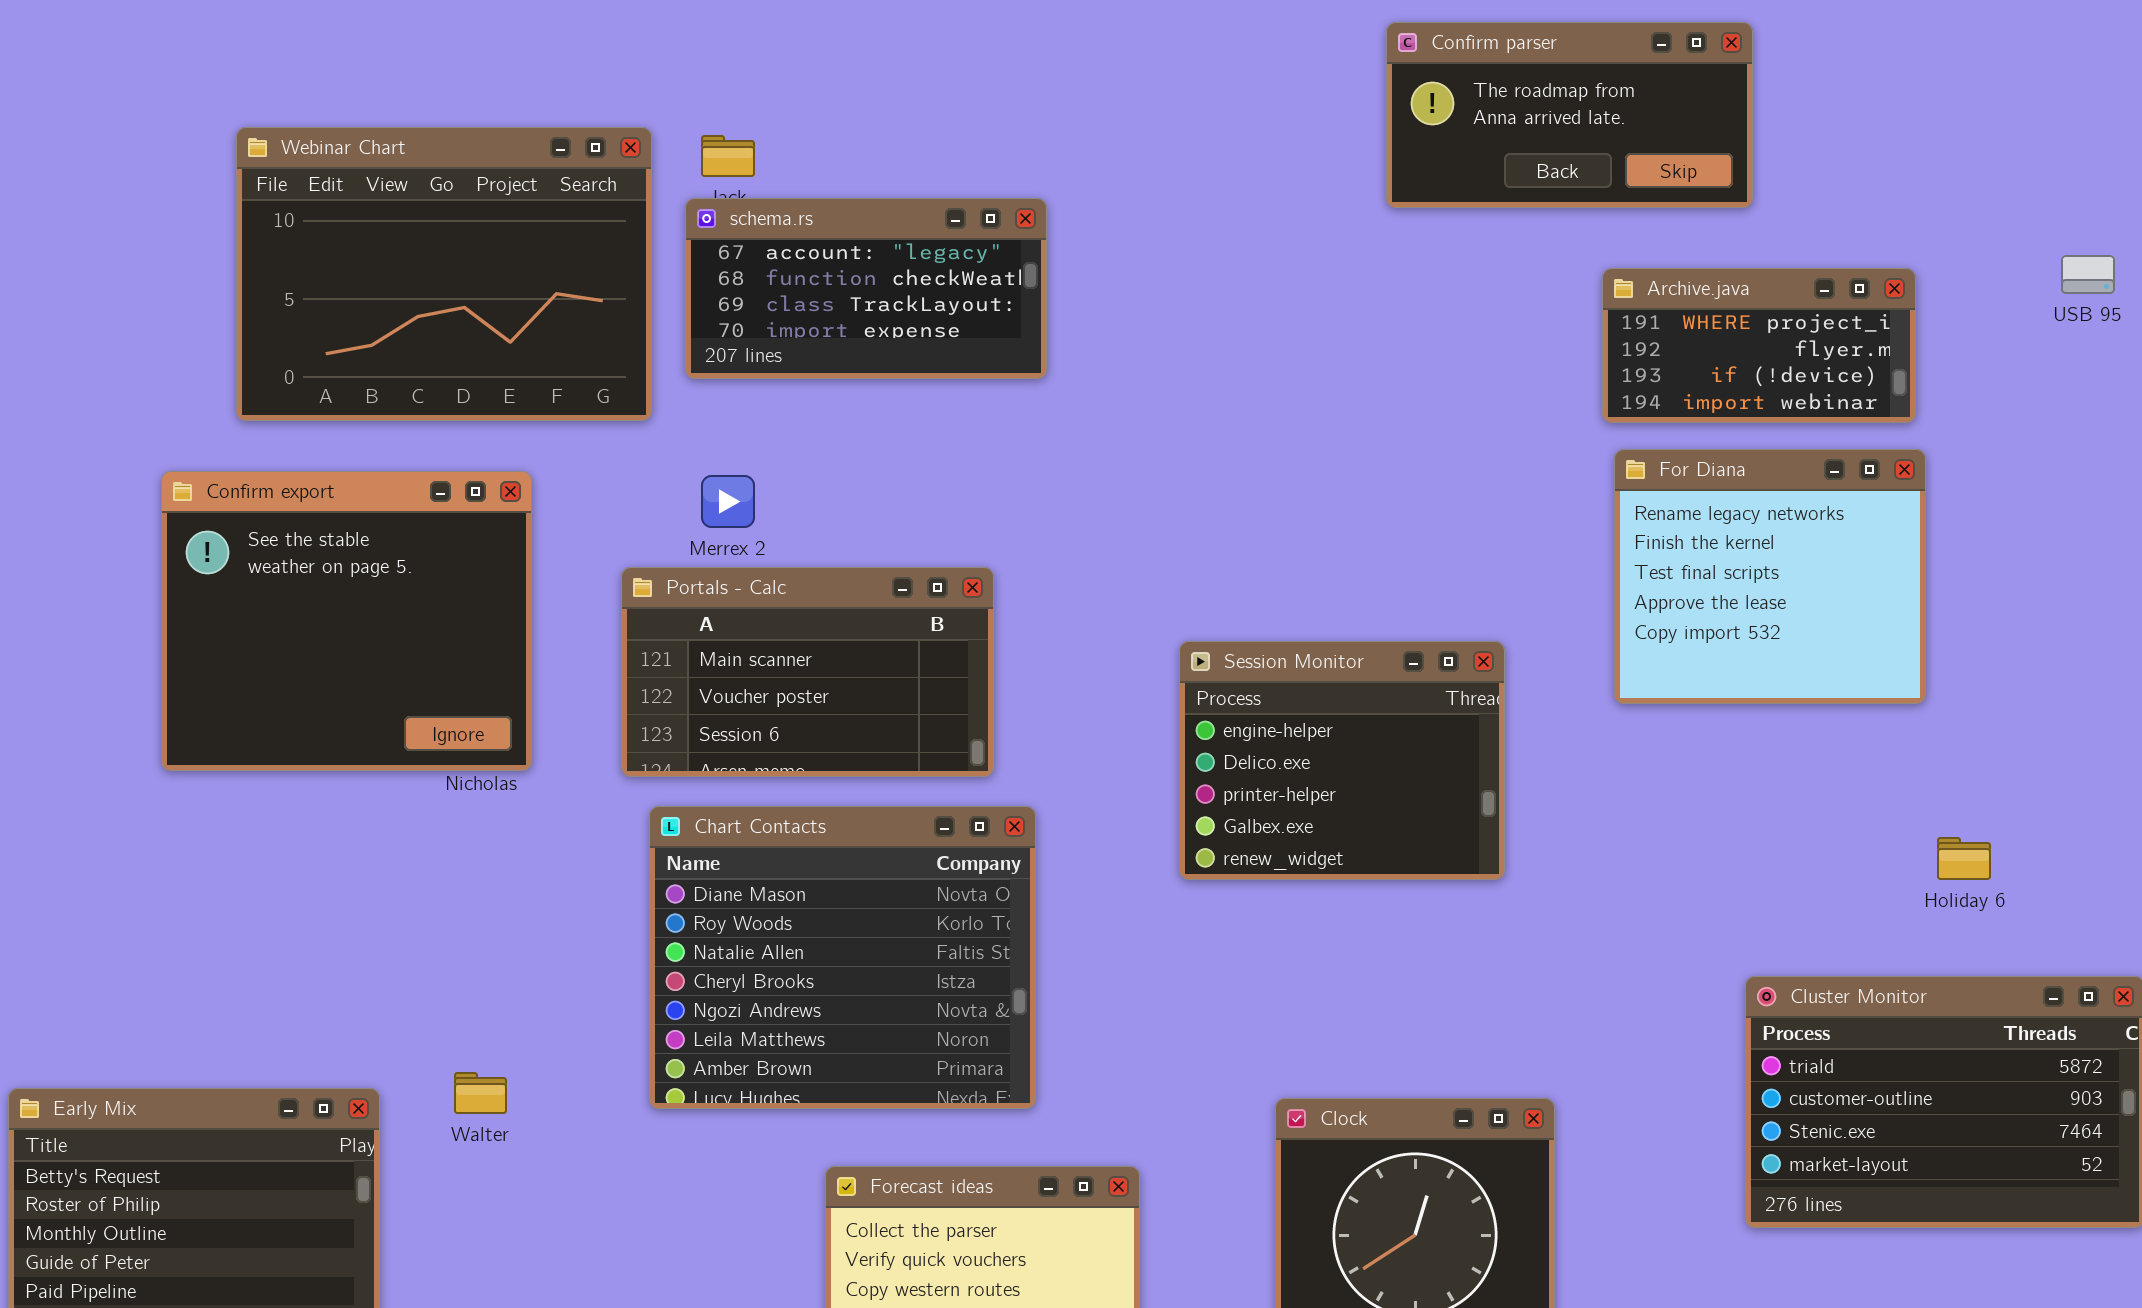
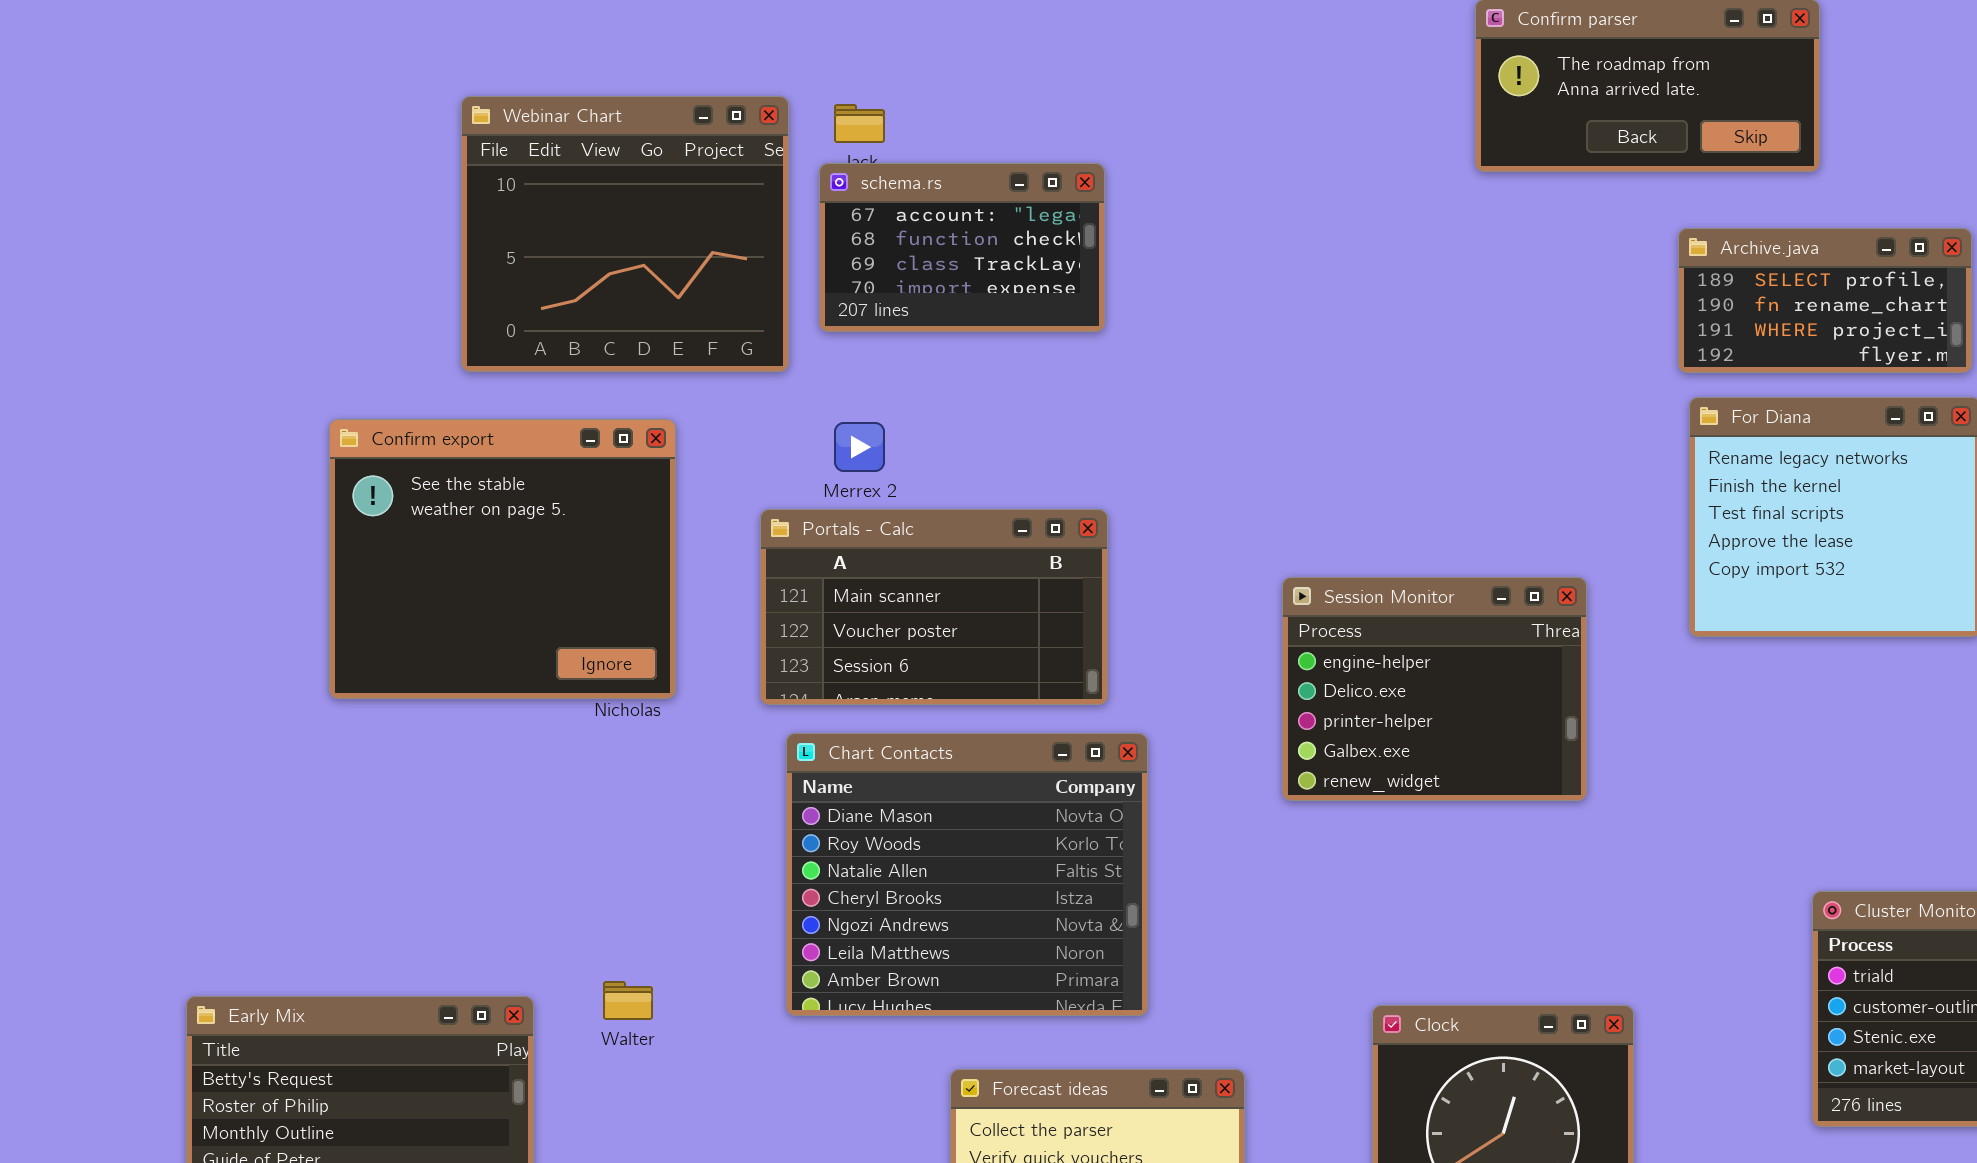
Webinar Chart: [236,127,652,421] -> [461,96,789,372], resized
schema.rs: [685,198,1047,379] -> [819,163,1105,332], resized
Archive.java: [1602,268,1916,423] -> [1678,228,1972,373], scrolled up 2 rows

